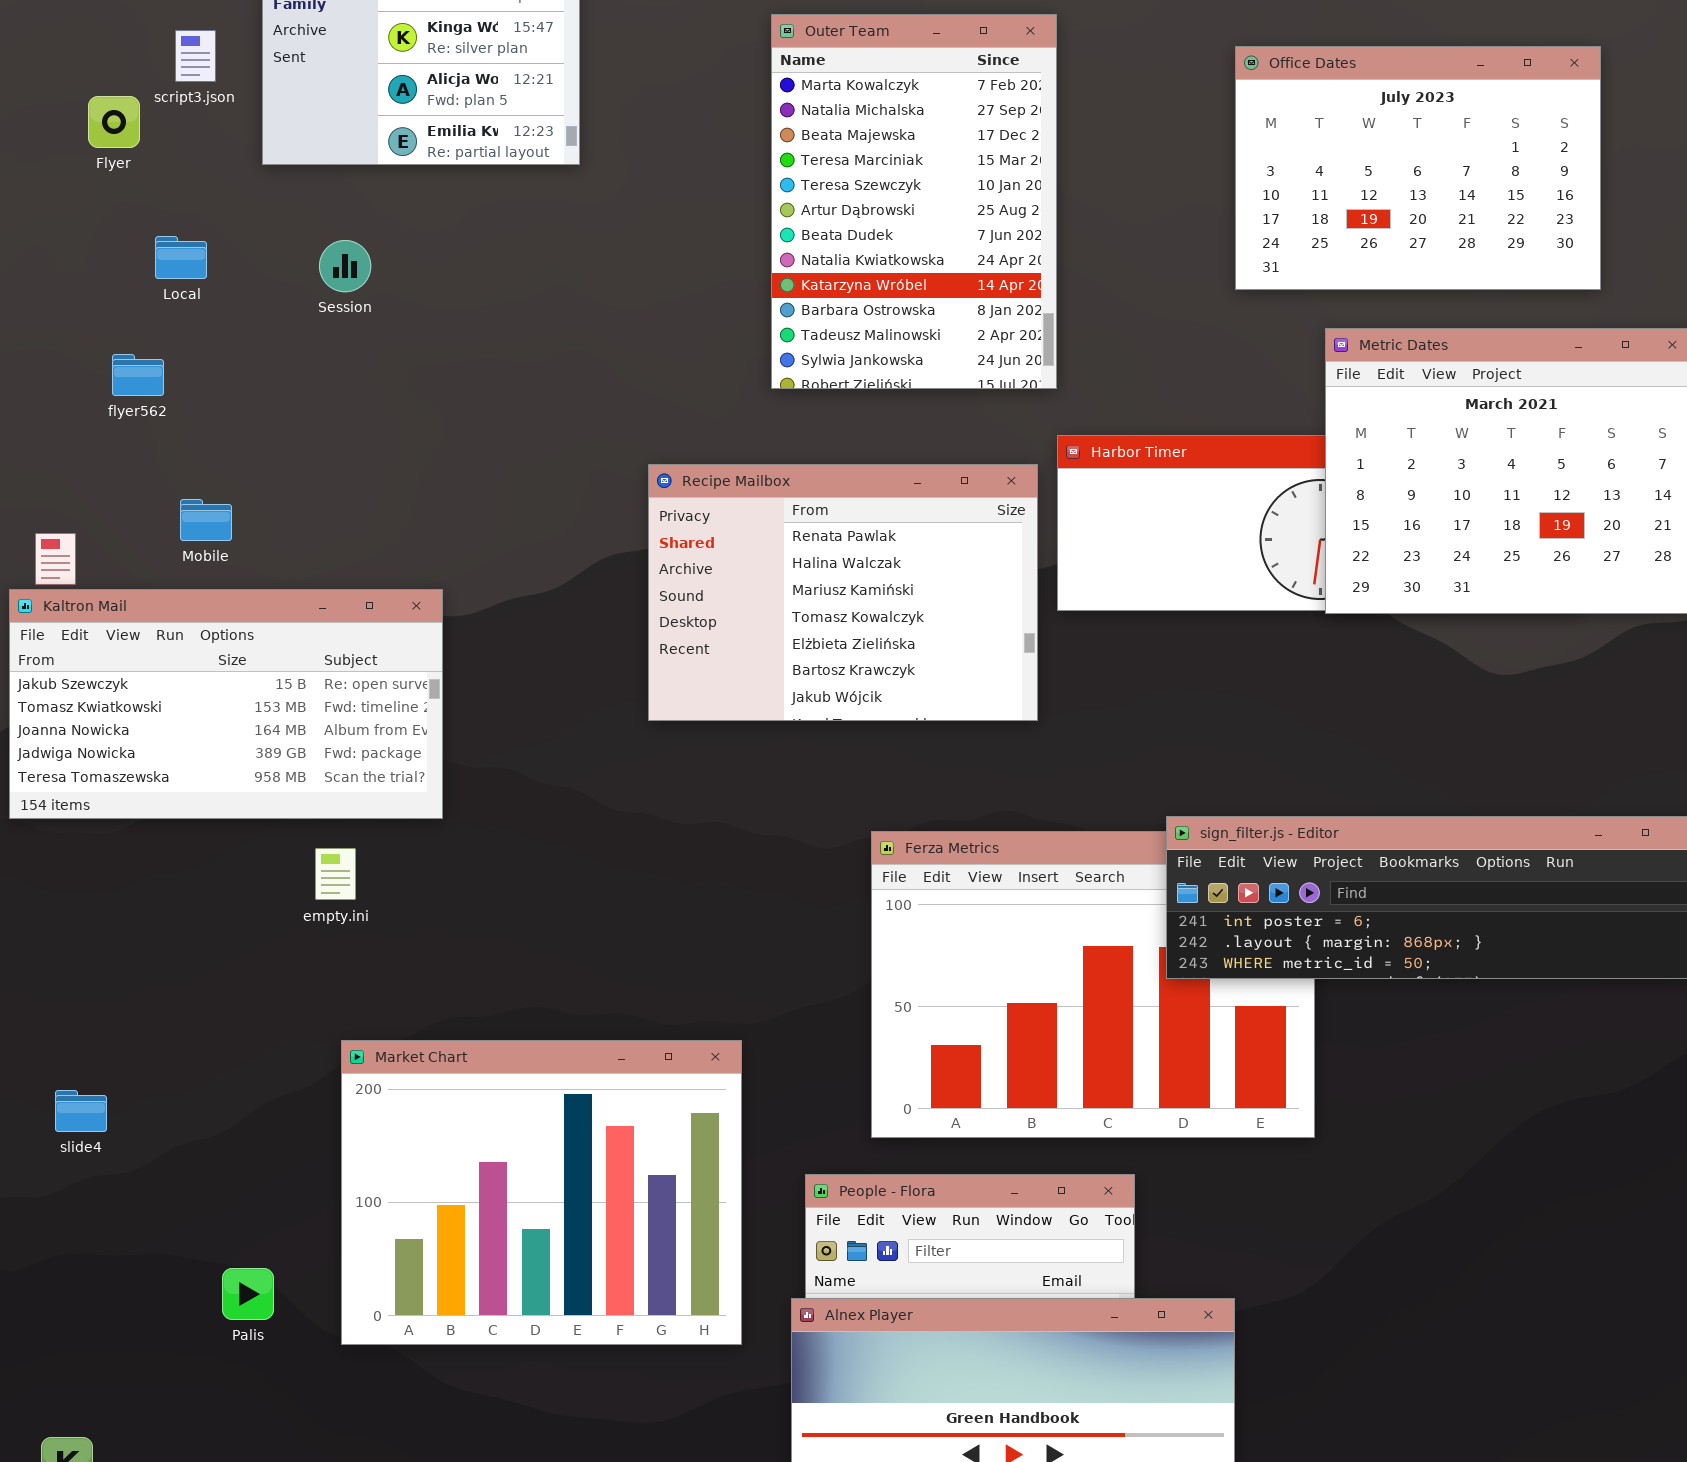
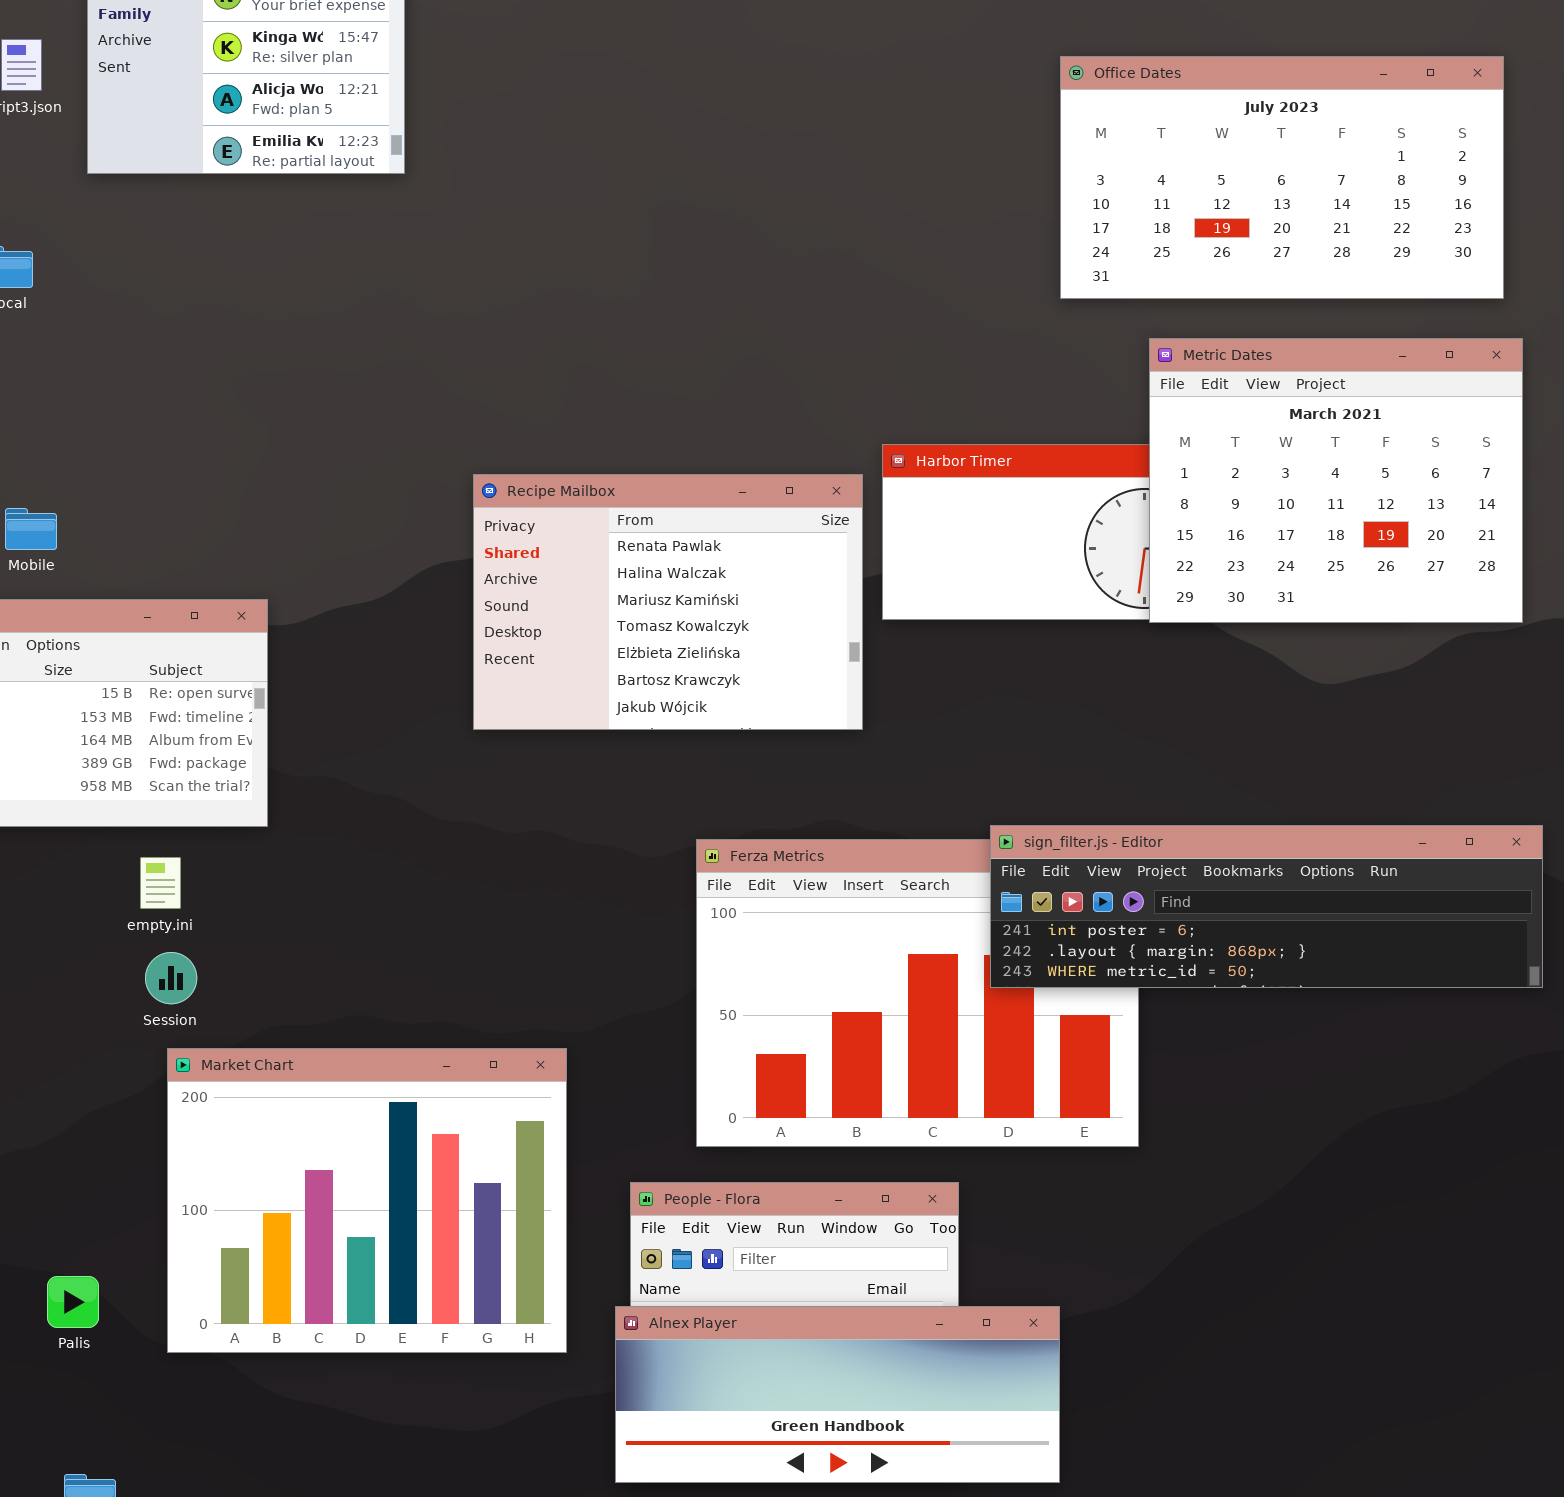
Outer Team: [771,14,1057,389] -> none, closed
Office Dates: [1235,46,1601,290] -> [1060,56,1504,299], resized
Session: [319,240,371,292] -> [145,952,197,1004], moved

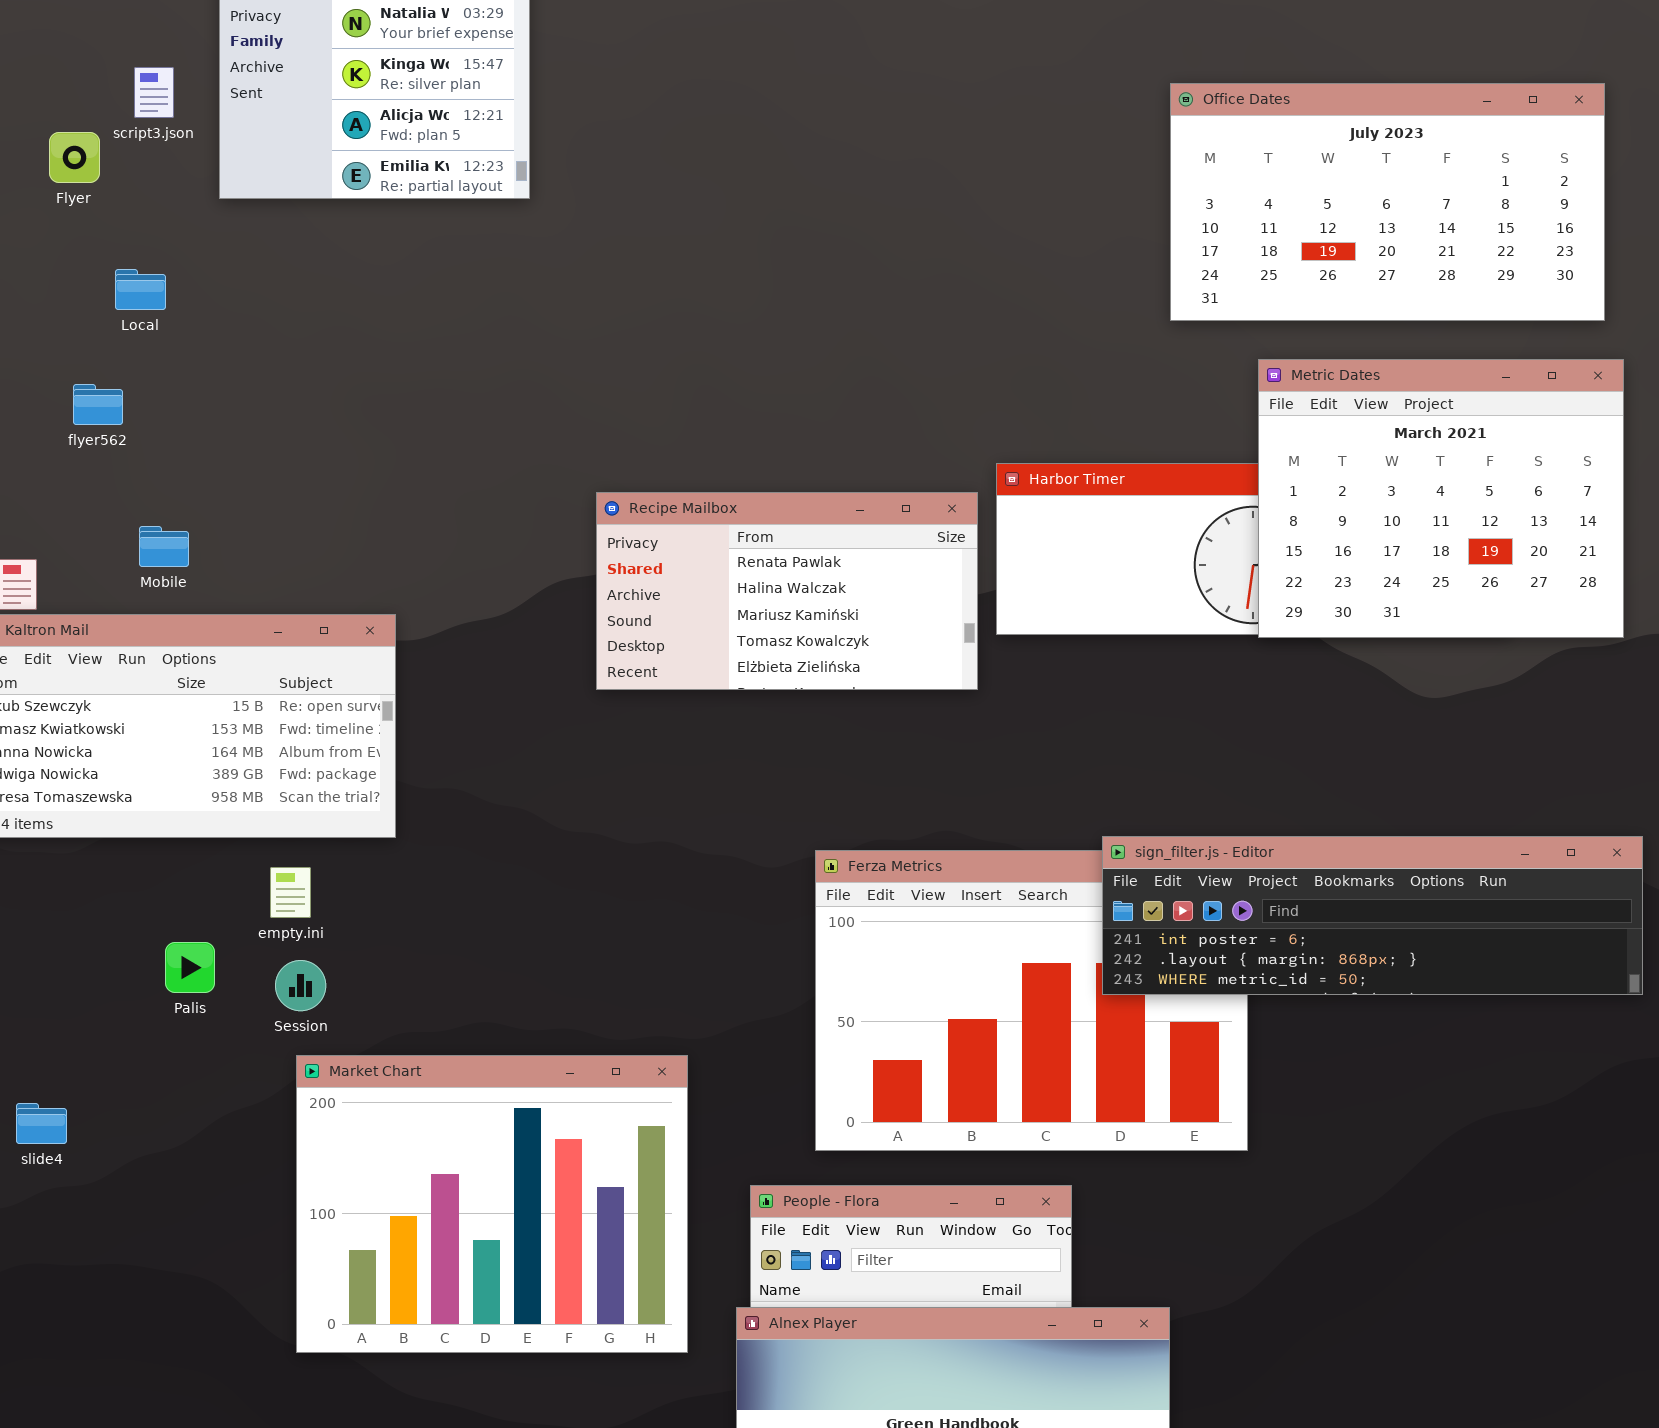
Recipe Mailbox: [473,474,863,730] -> [596,492,978,690], resized
Palis: [47,1276,99,1328] -> [165,942,215,993], moved

